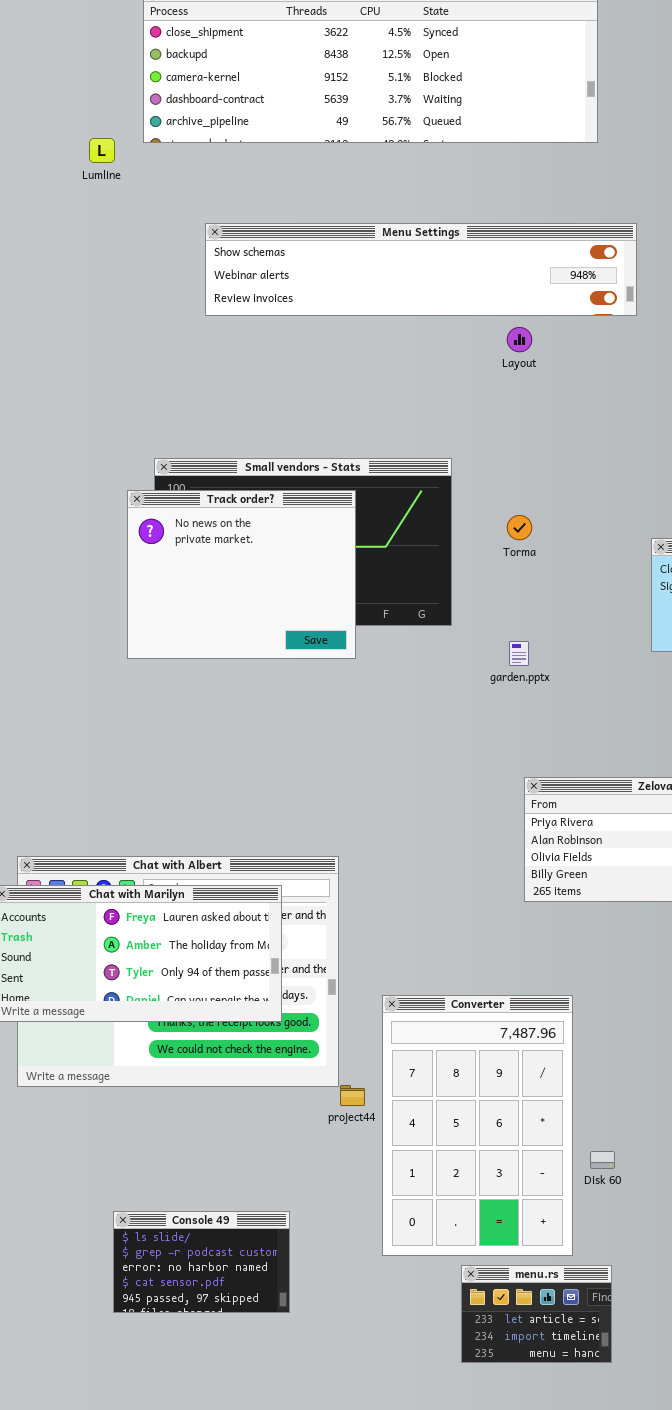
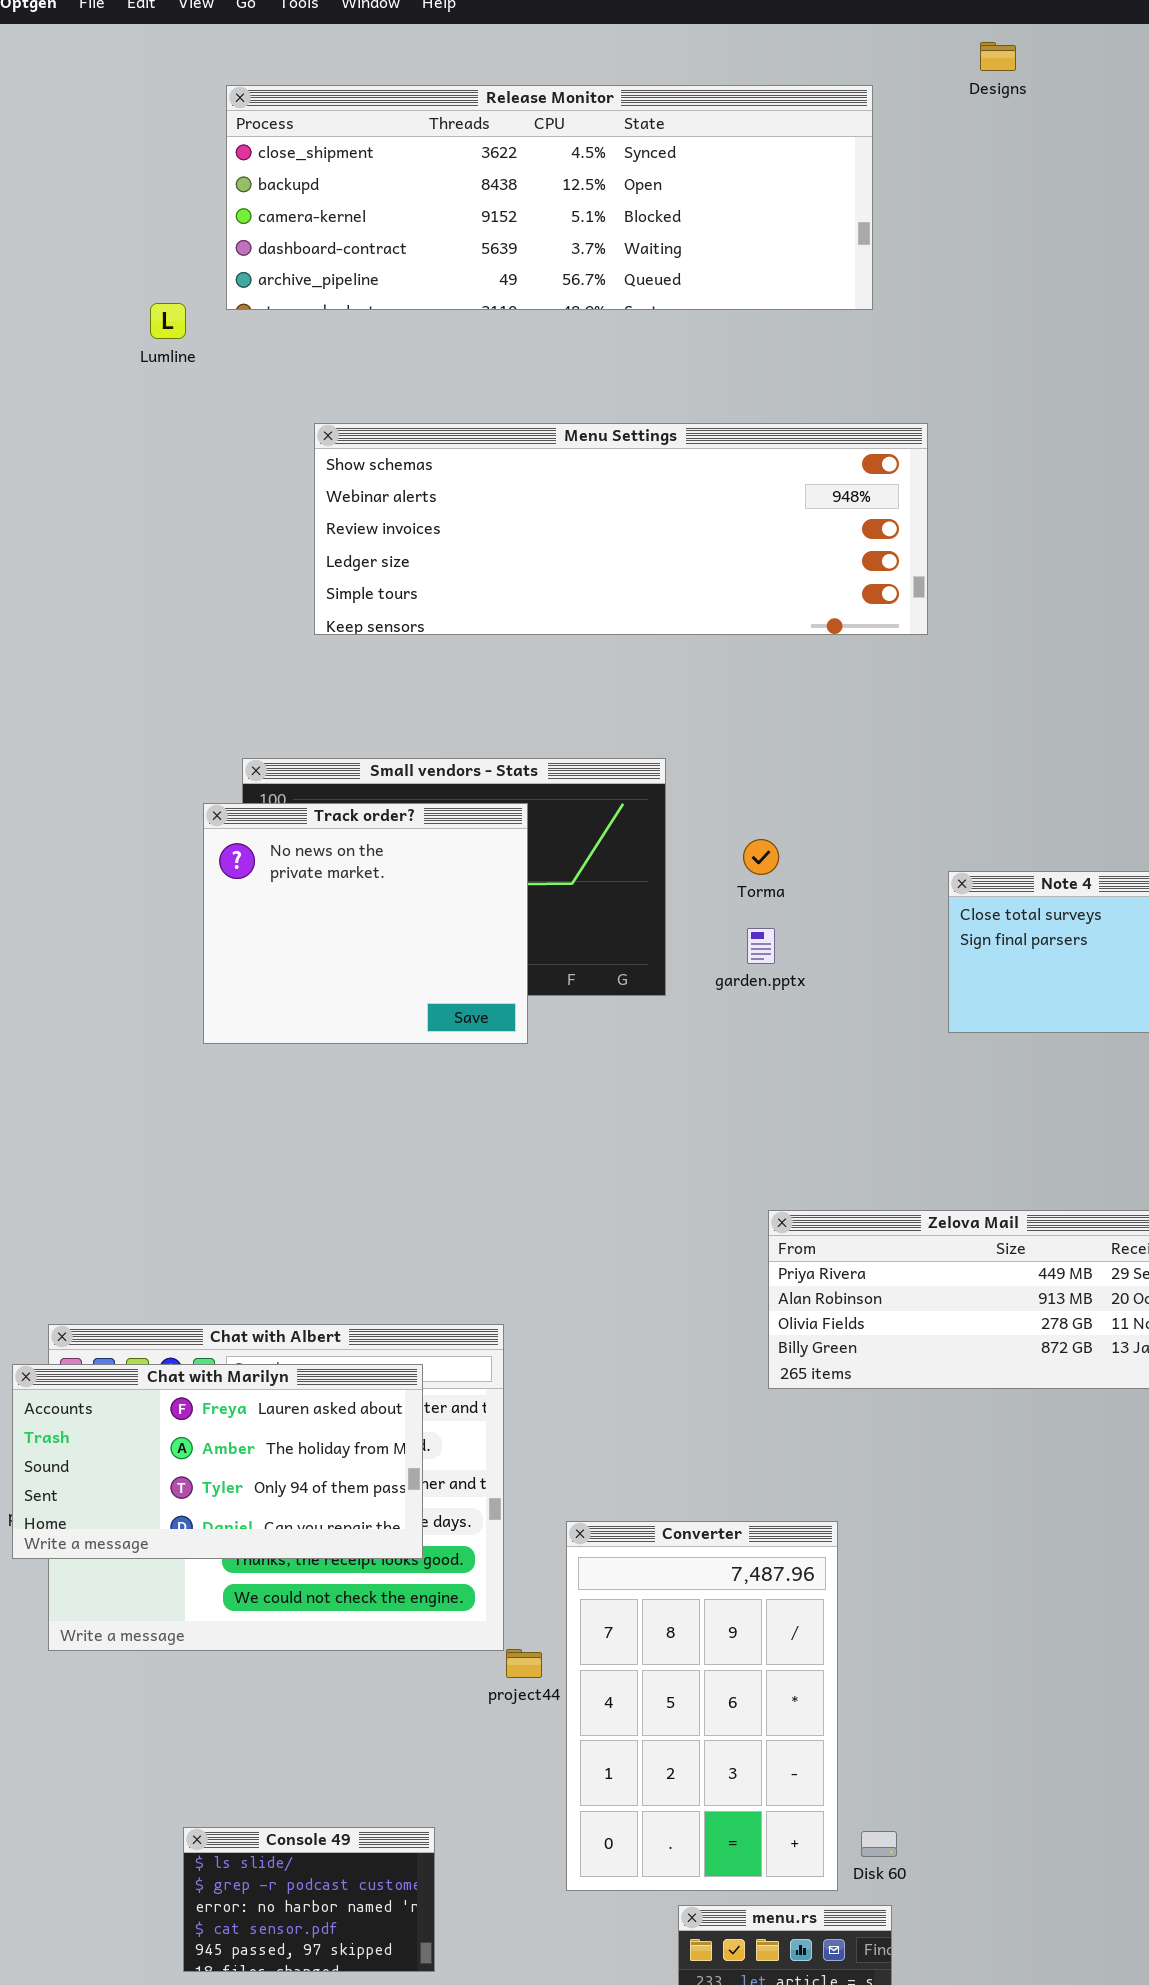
Menu Settings: [205,223,637,316] -> [314,423,928,635], resized
garden.pptx: [509,641,529,666] -> [747,928,775,964], moved
Disk 60: [590,1151,615,1169] -> [861,1831,897,1857], moved

